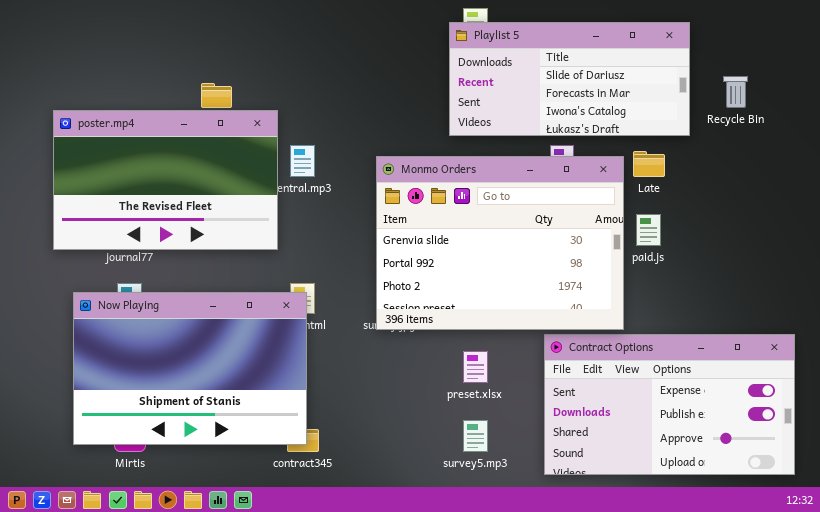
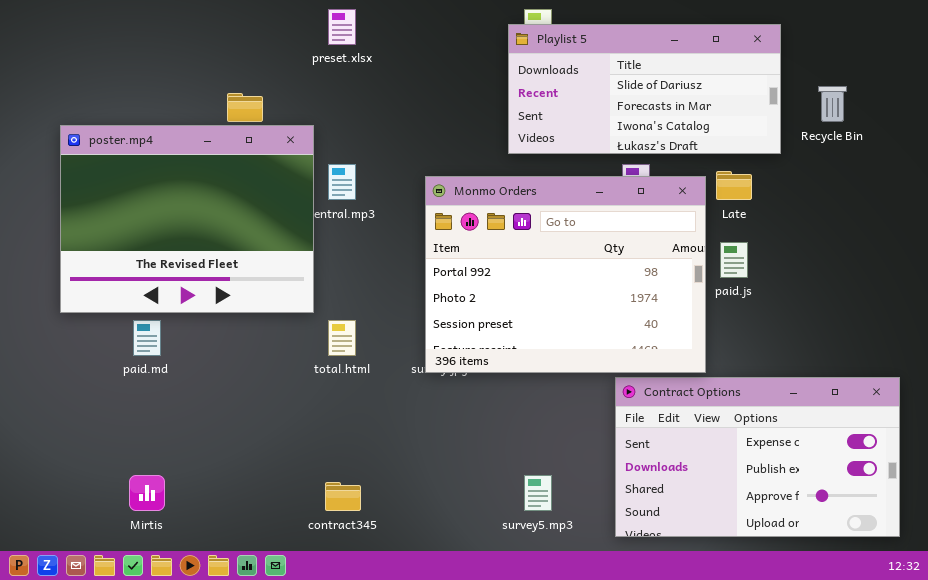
poster.mp4: [53,110,278,250] -> [60,125,314,313], resized
Monmo Orders: [376,156,624,330] -> [425,176,706,373], scrolled down 1 row
Now Playing: [73,292,307,445] -> none, closed
preset.xlsx: [463,351,488,383] -> [328,9,356,45], moved

